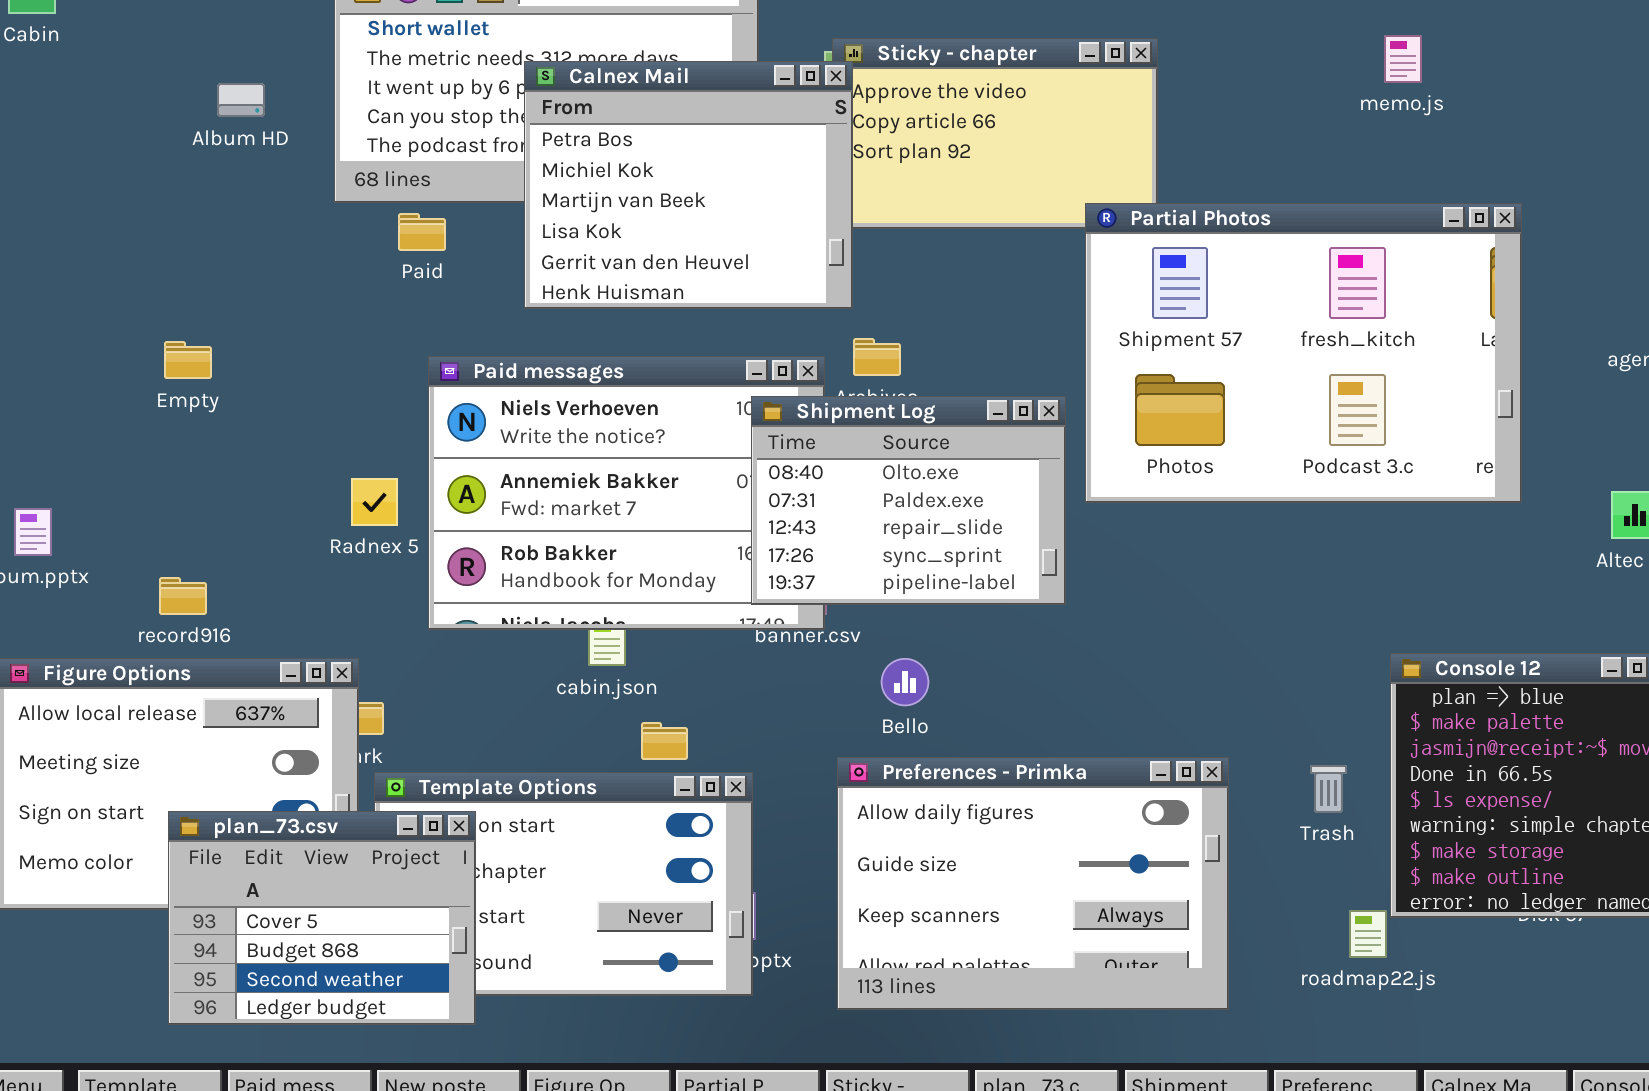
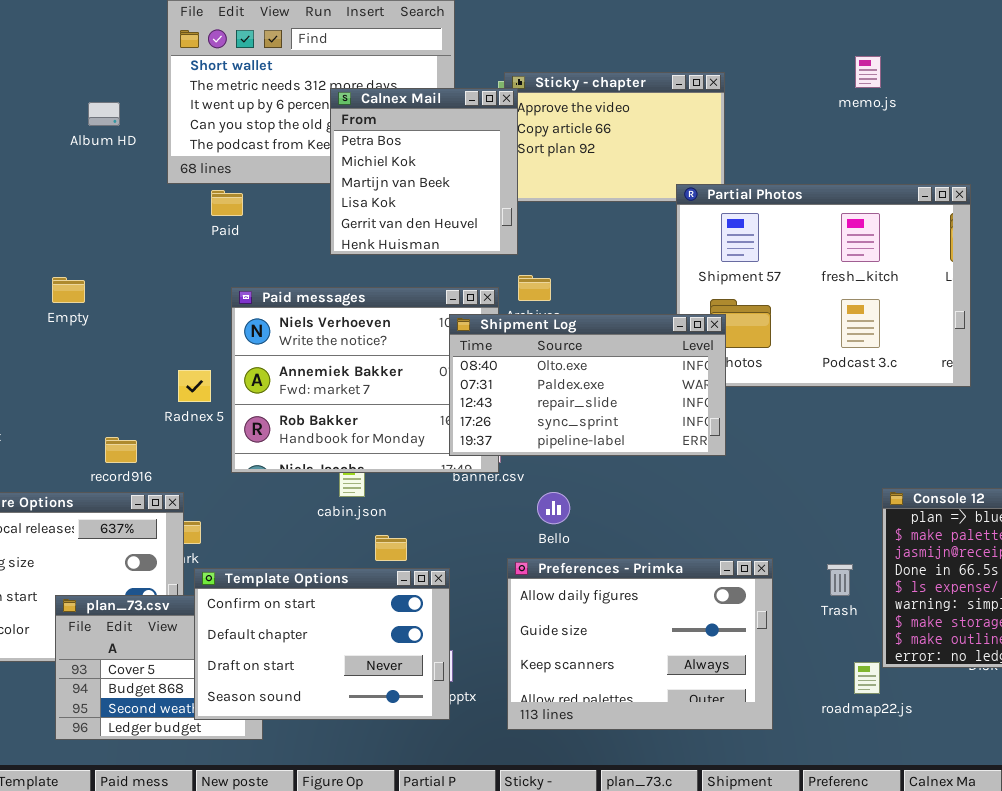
memo.js: [1384,35,1422,83] -> [855,56,881,88], moved
Calnex Mail: [524,61,853,309] -> [330,88,518,255], resized
Shipment Log: [751,396,1066,605] -> [449,314,726,456], resized
record916: [159,577,207,615] -> [105,437,137,463], moved
Template Options: [374,772,753,996] -> [194,568,450,720], raised

